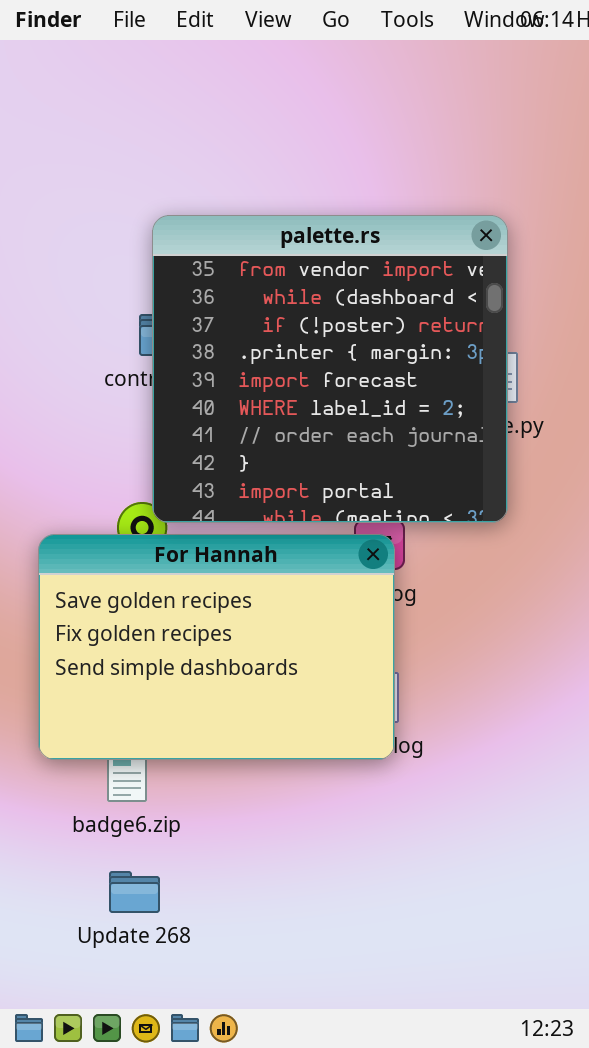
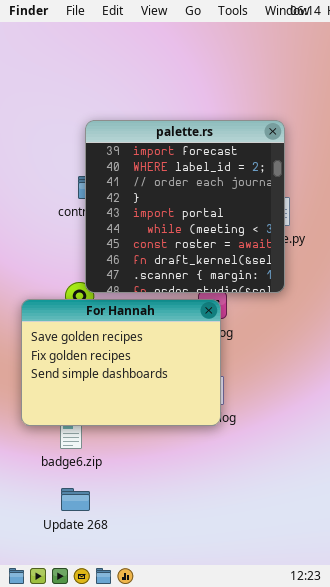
palette.rs: [152,215,508,523] -> [85,120,285,293], scrolled down 4 rows

